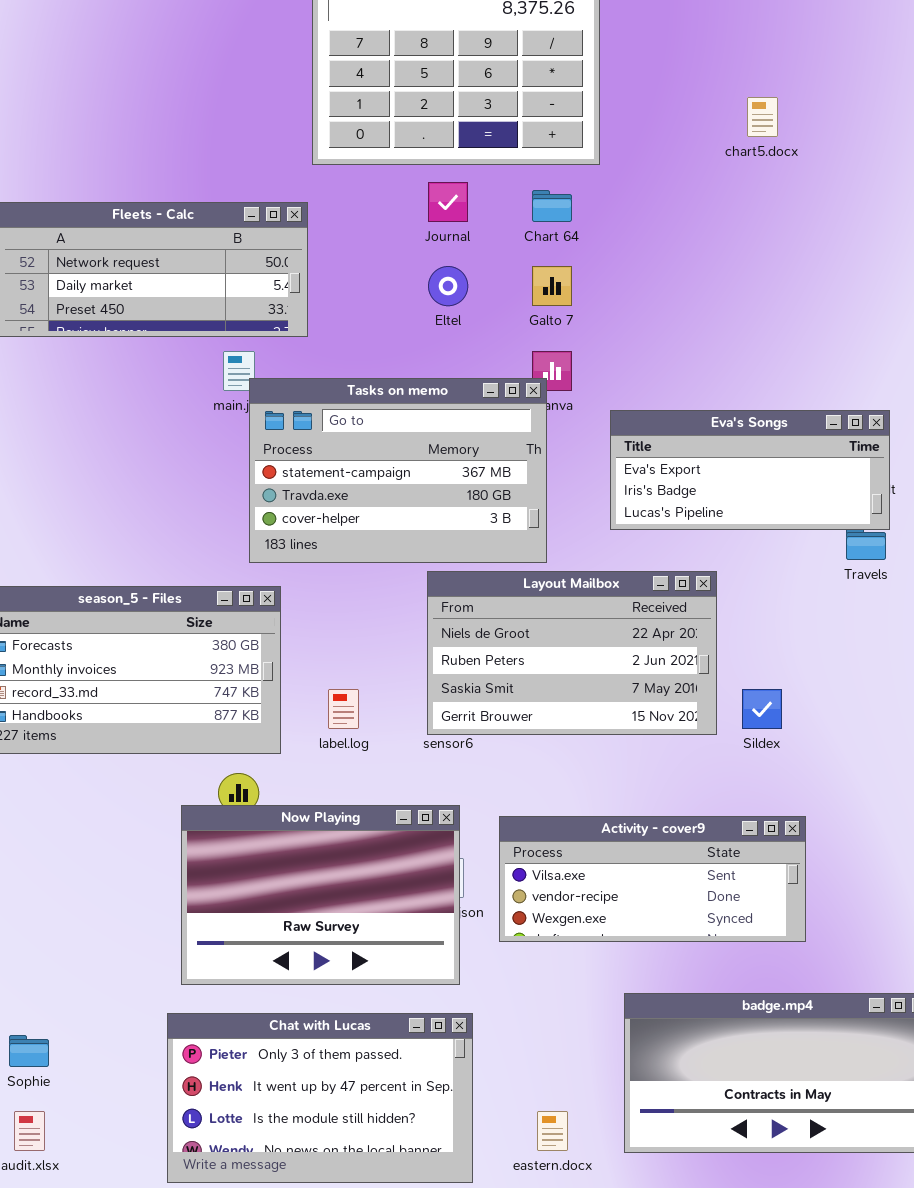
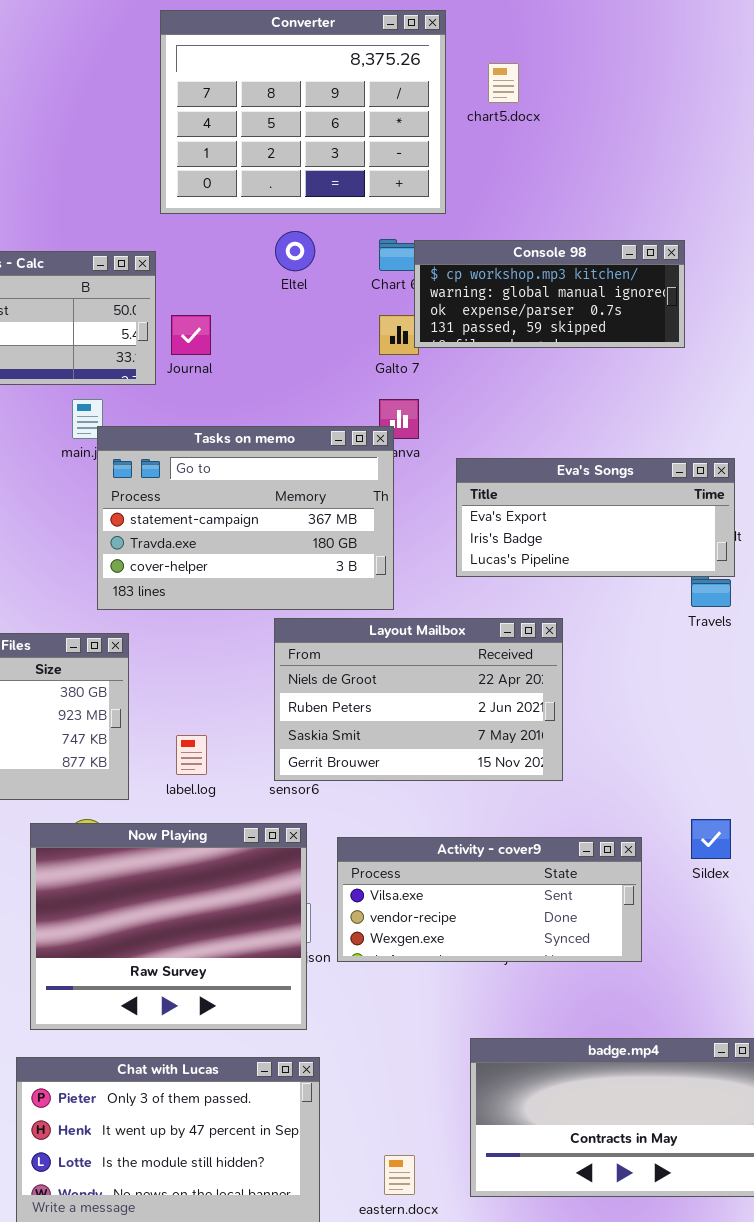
chart5.docx: [747,97,778,137] -> [488,63,519,103], moved
Journal: [428,182,468,222] -> [171,315,211,355], moved
Console 98: none -> [414,240,685,348], opened
Eltel: [428,266,468,306] -> [275,231,315,271], moved
Sildex: [742,689,782,729] -> [691,819,731,859], moved
Now Playing: [181,805,460,985] -> [30,823,307,1030], resized
Activity - cover9: [499,816,806,942] -> [337,837,642,962], moved

